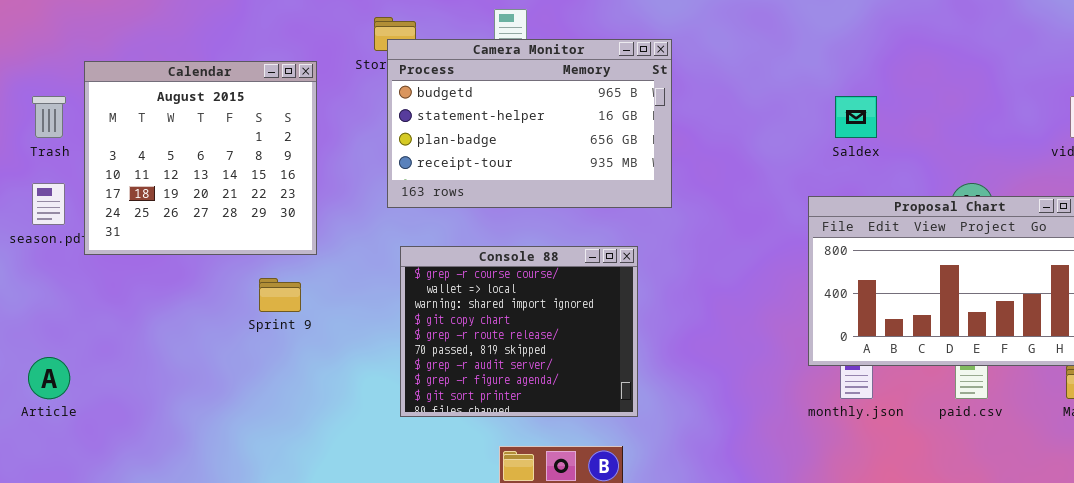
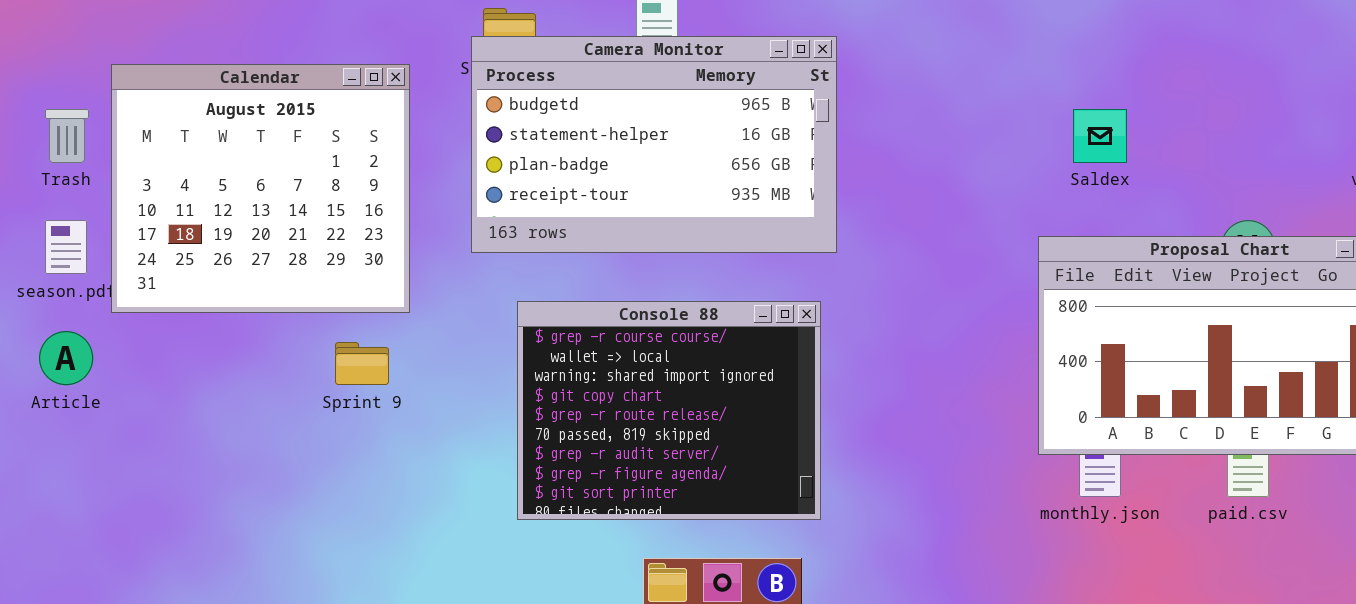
Camera Monitor: [387,39,672,208] -> [471,36,837,253], moved
Article: [28,357,70,399] -> [39,331,93,385], moved

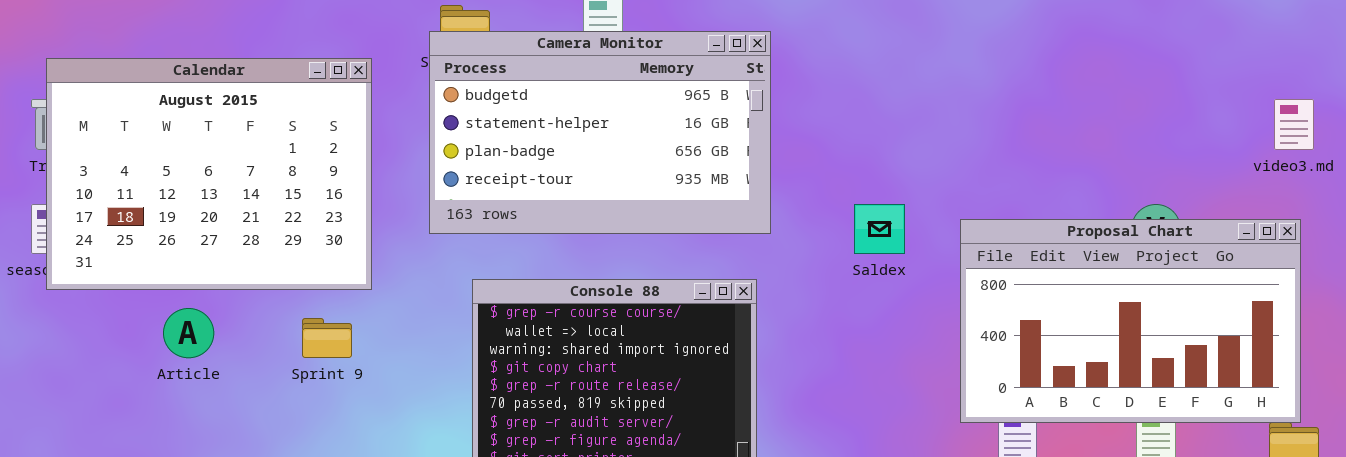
Calendar: [111,64,410,313] -> [46,58,372,290], resized
Saldex: [1073,109,1127,163] -> [854,204,905,254], moved
Article: [39,331,93,385] -> [163,308,214,358], moved

